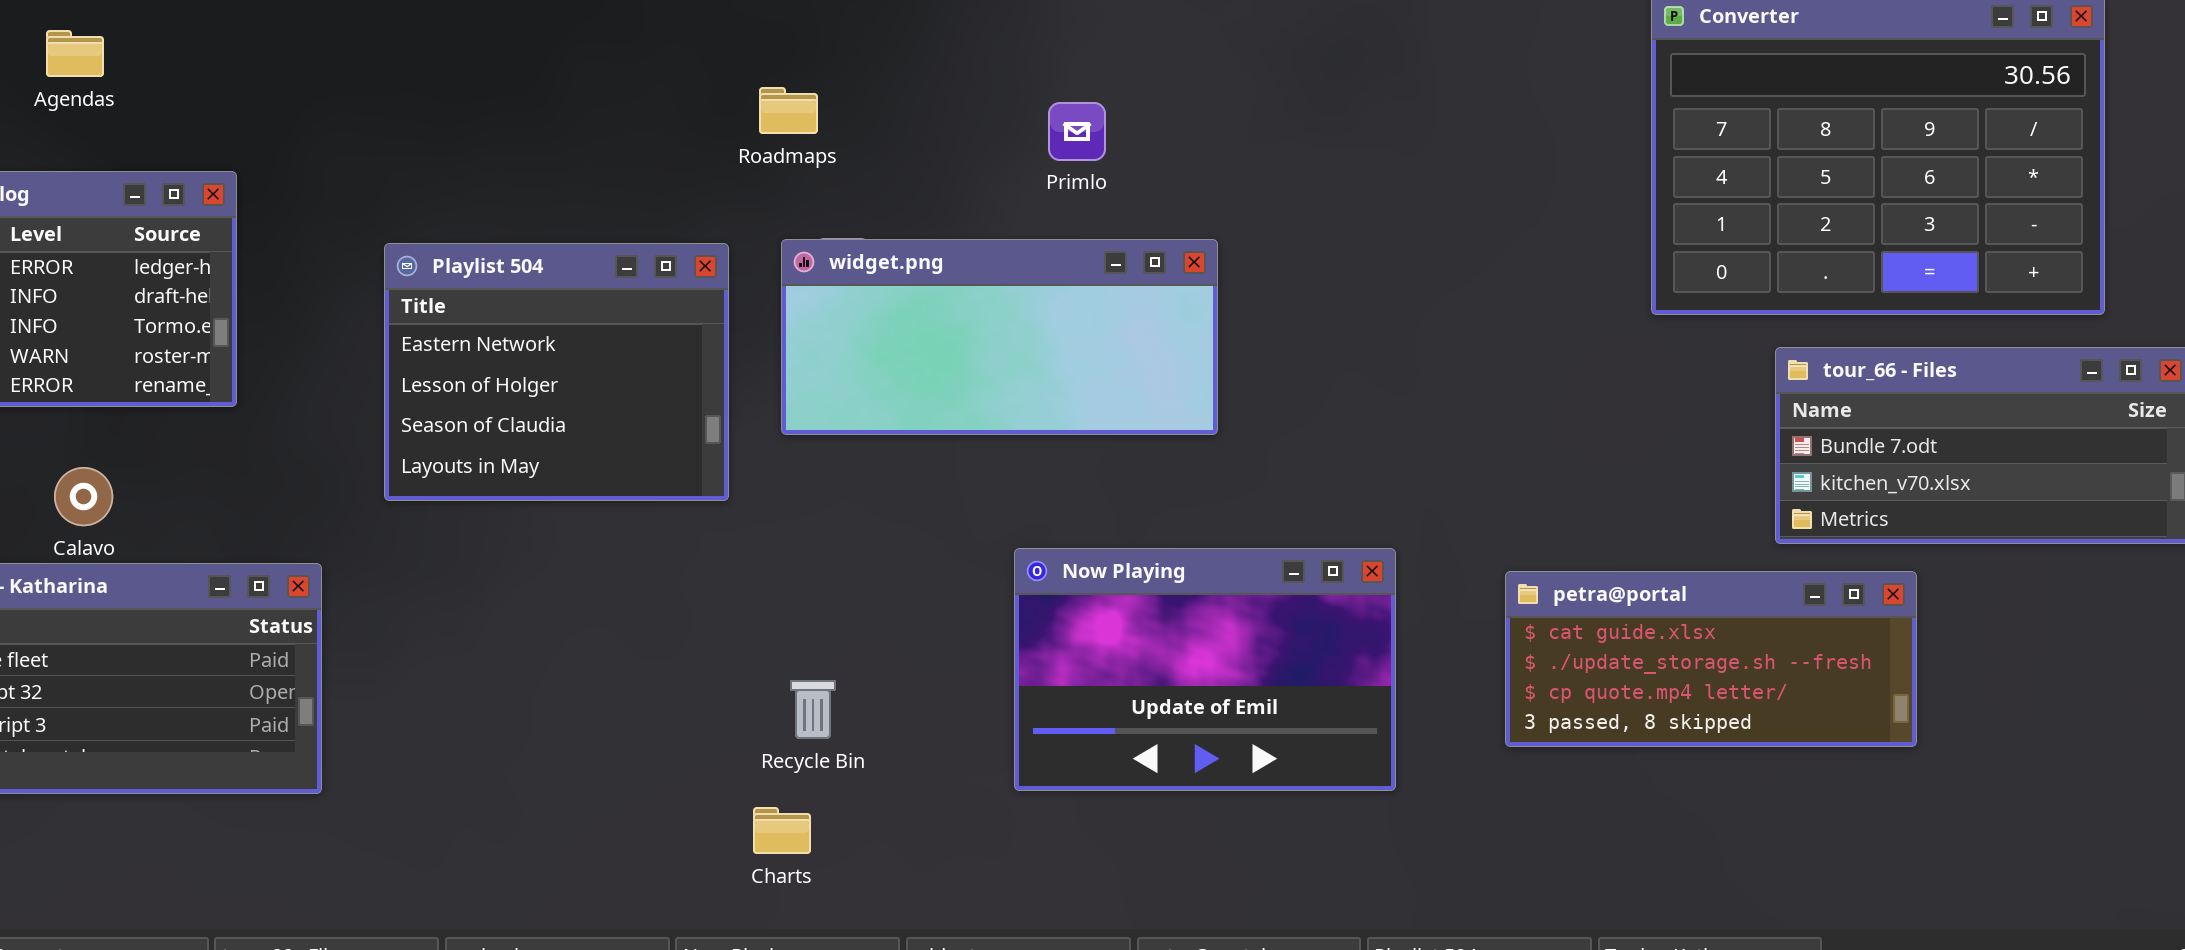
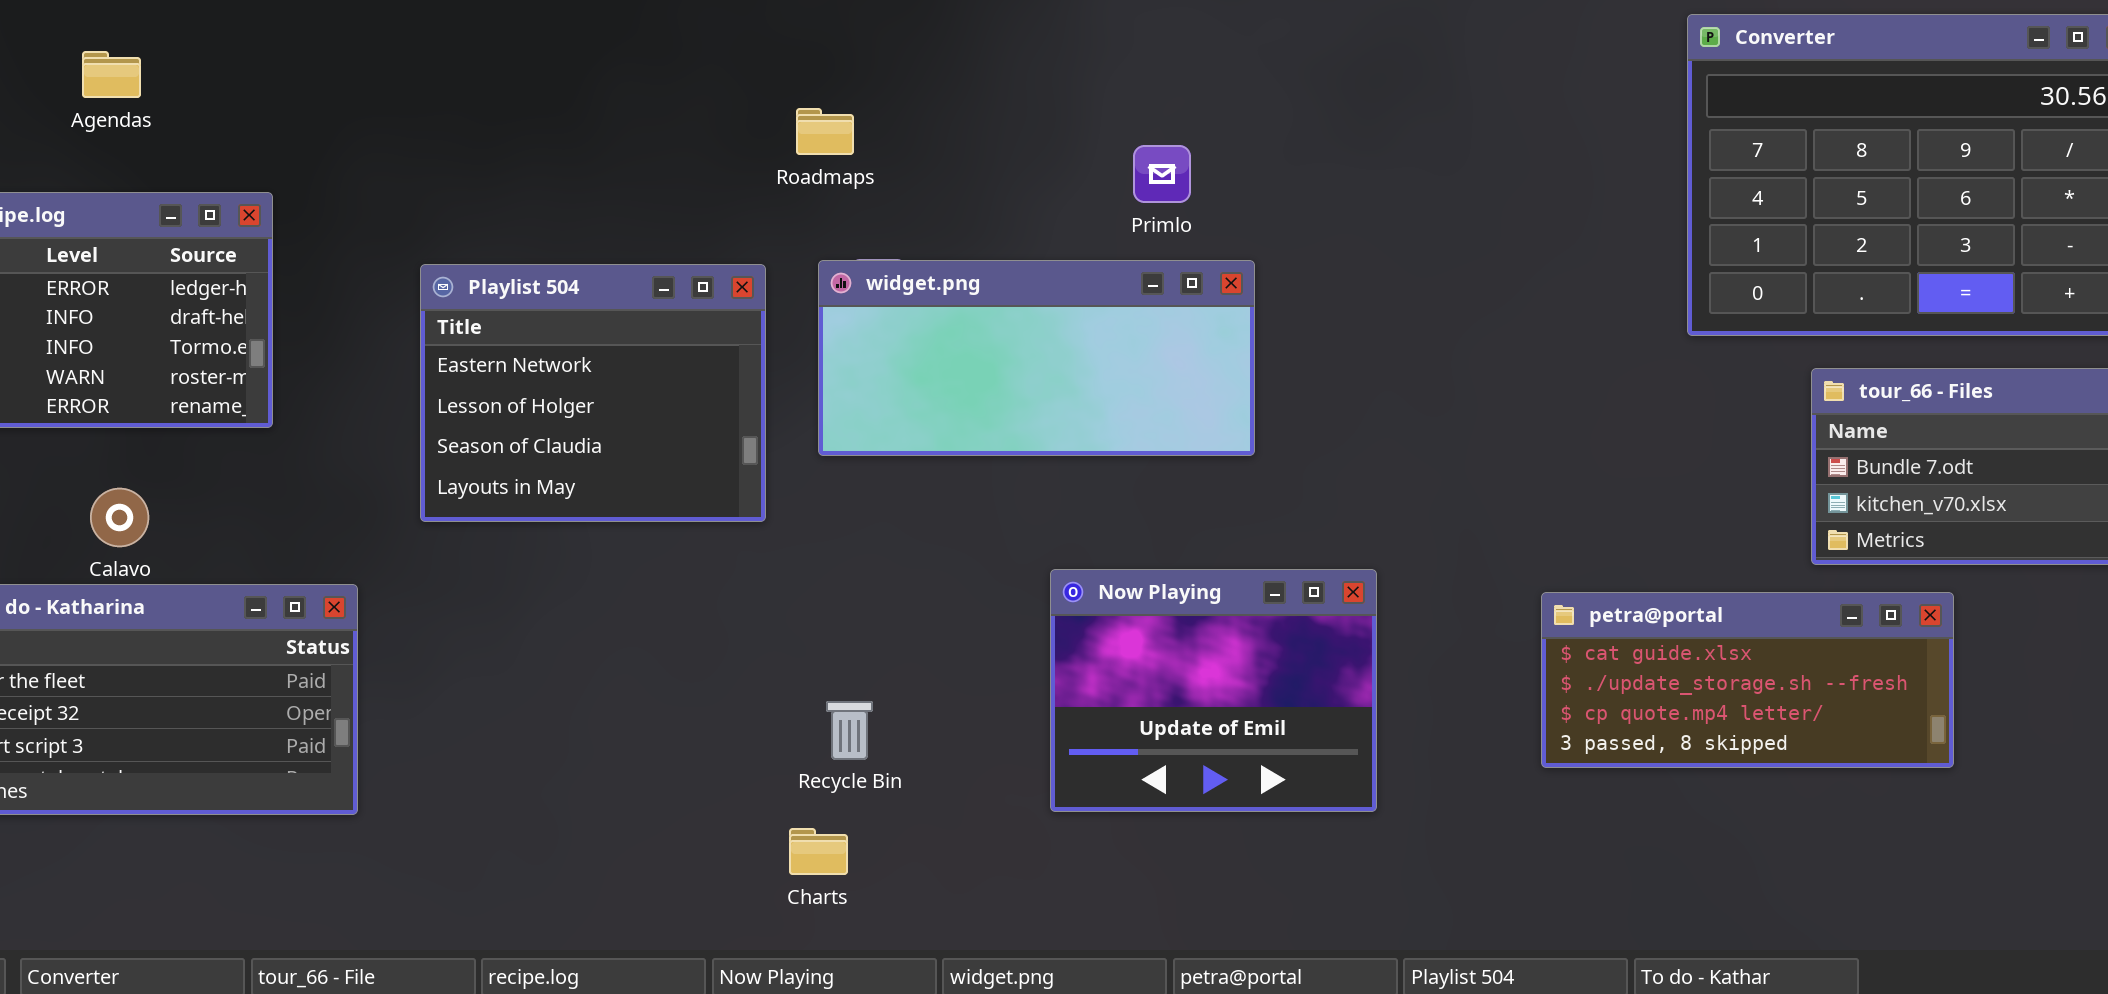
Primlo: [1048,102,1106,161] -> [1133,145,1191,203], moved
Now Playing: [1014,548,1396,791] -> [1050,569,1377,812], resized

